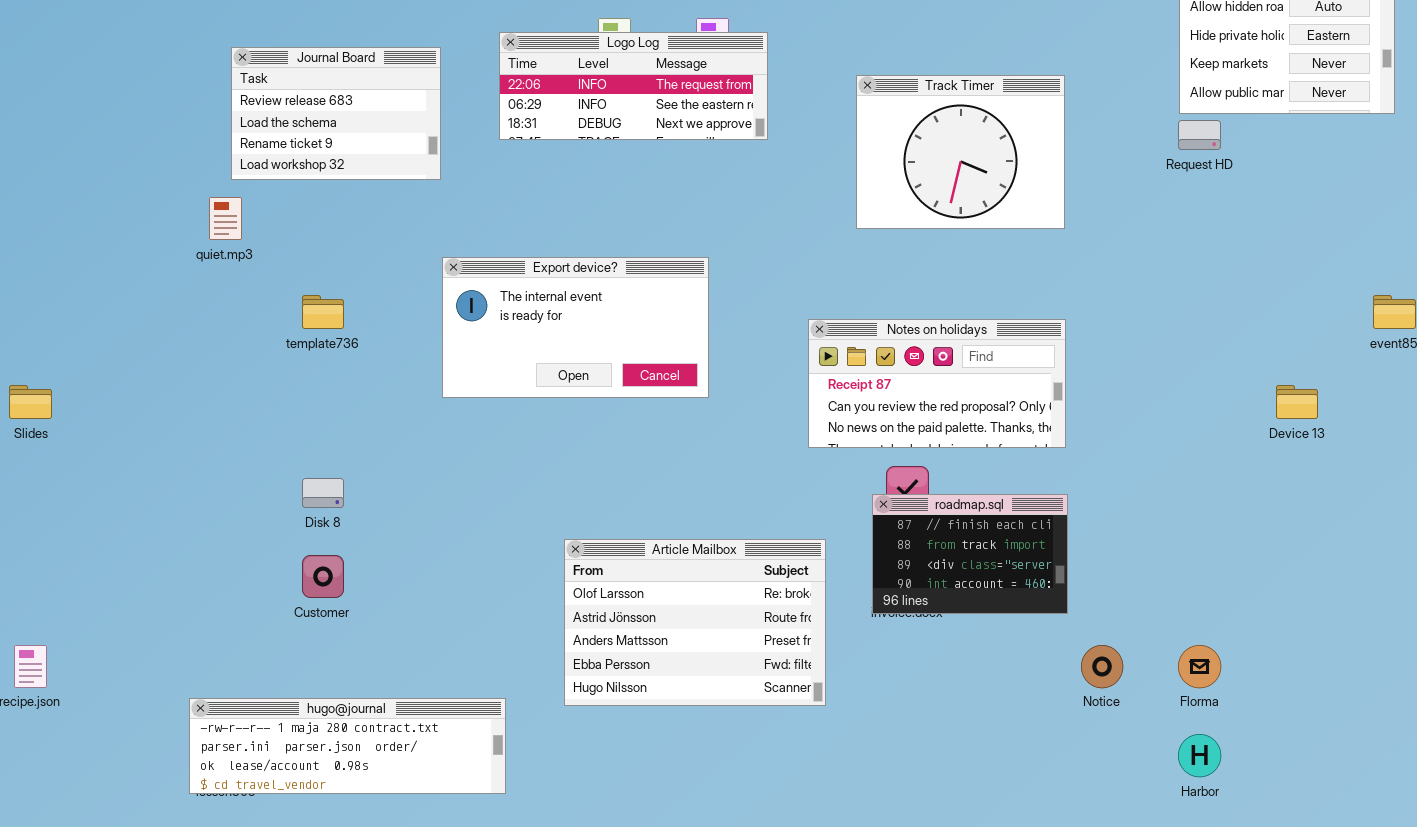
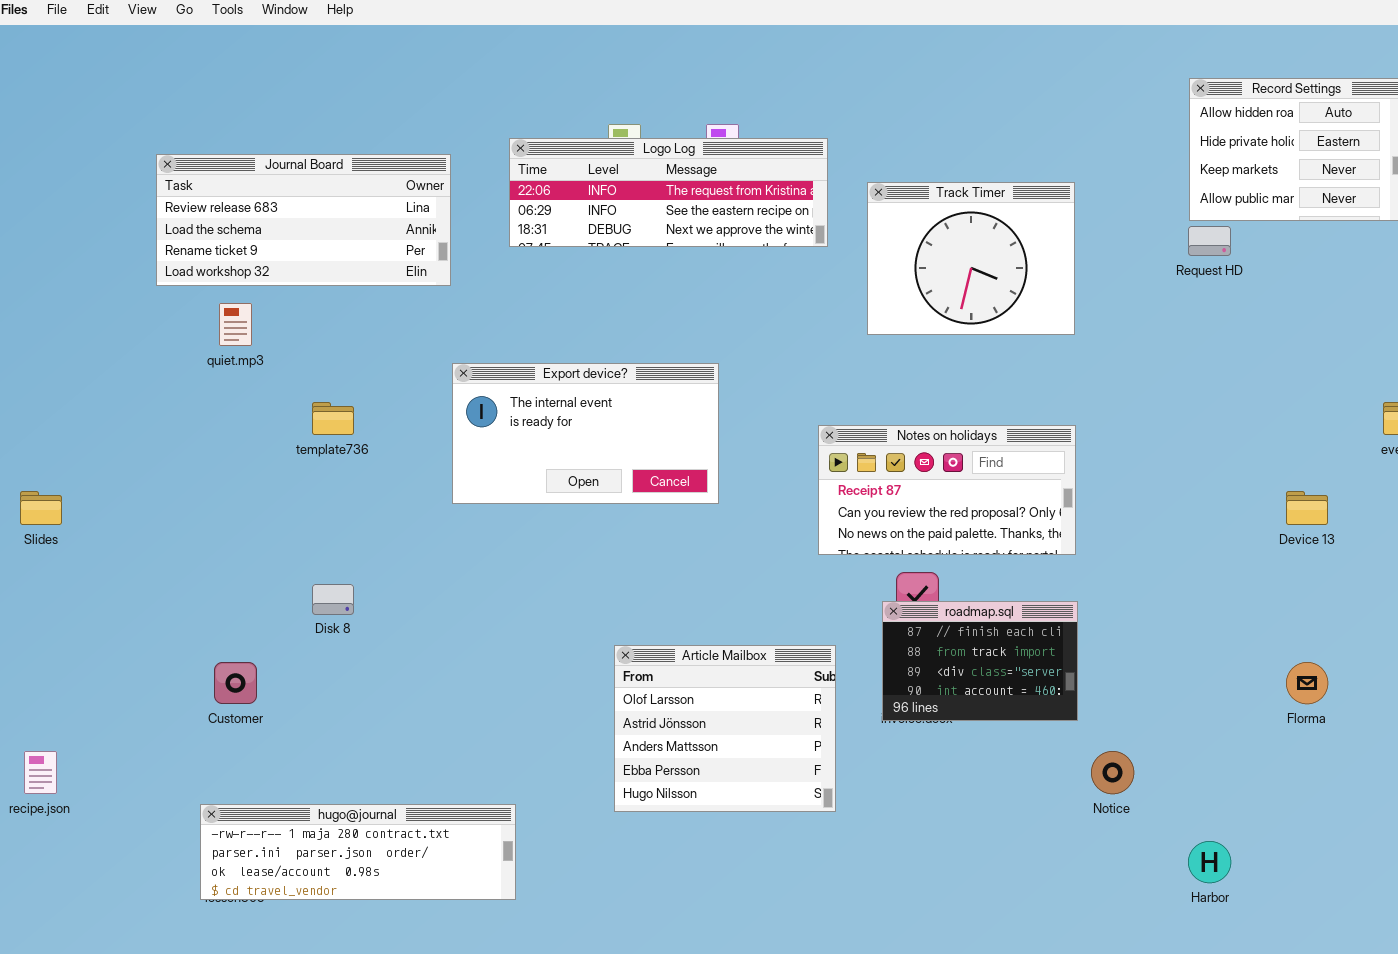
Logo Log: [499,32,768,140] -> [509,138,828,247], resized
Journal Board: [231,47,441,180] -> [156,154,451,286], resized
Article Mailbox: [564,539,826,706] -> [614,645,836,812], resized
Customer: [302,555,344,598] -> [214,662,257,704], moved
Florma: [1178,645,1221,688] -> [1286,662,1328,704], moved

